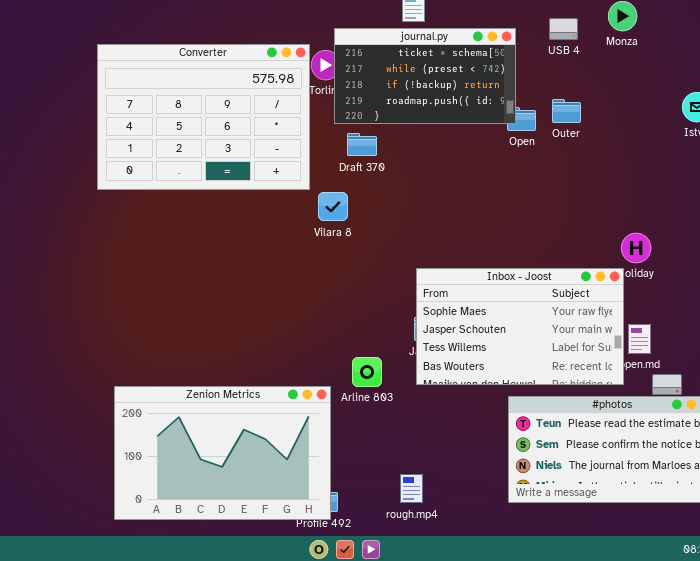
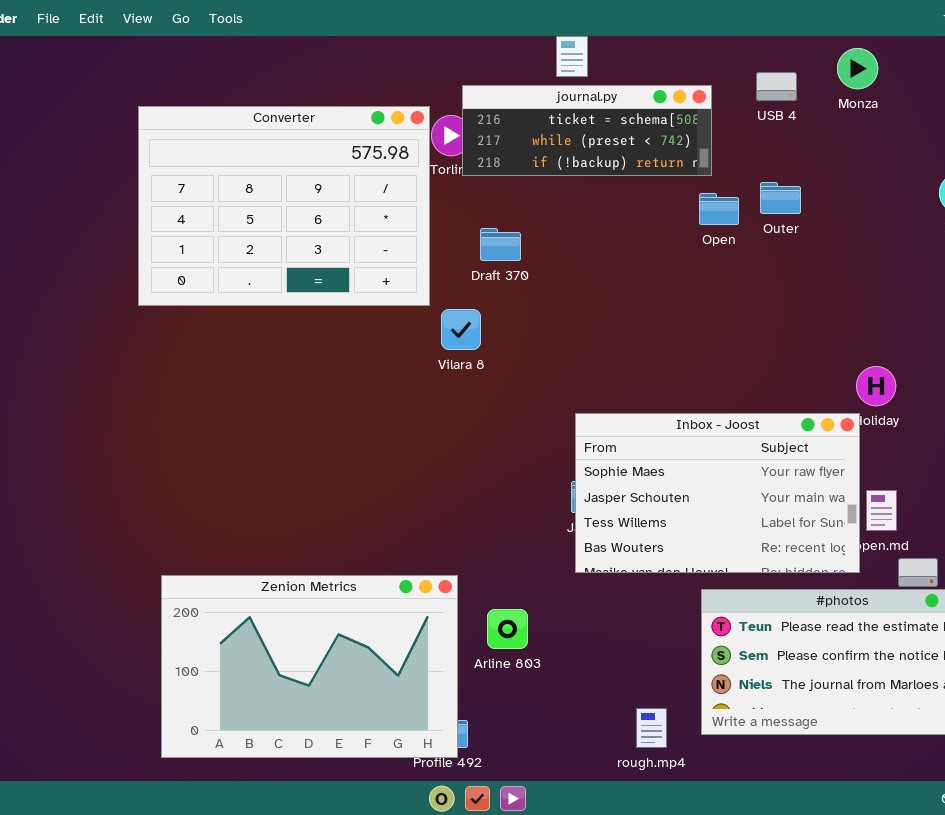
journal.py: [334,28,516,124] -> [462,85,712,176], resized
Arline 803: [352,357,382,387] -> [487,609,528,649], moved
rough.mp4: [400,474,423,503] -> [636,708,667,748], moved

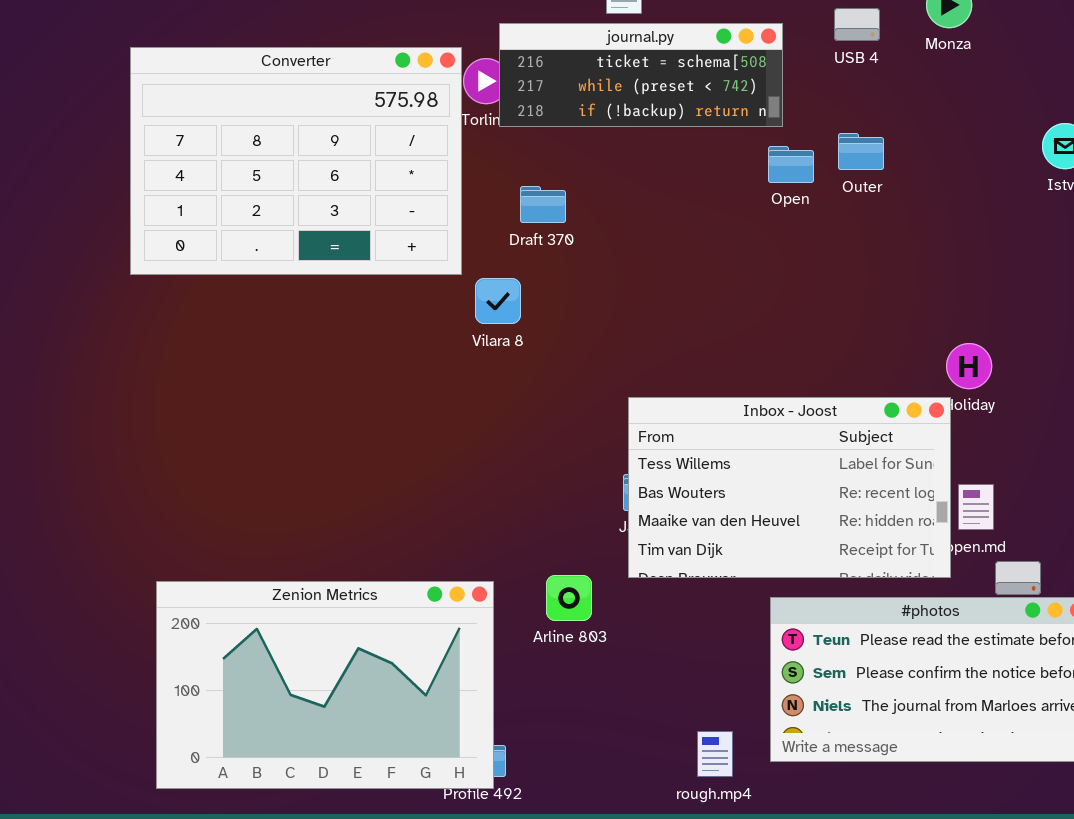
Inbox - Joost: [575,413,860,573] -> [628,397,951,578], scrolled down 2 rows
Arline 803: [487,609,528,649] -> [546,575,592,621], moved

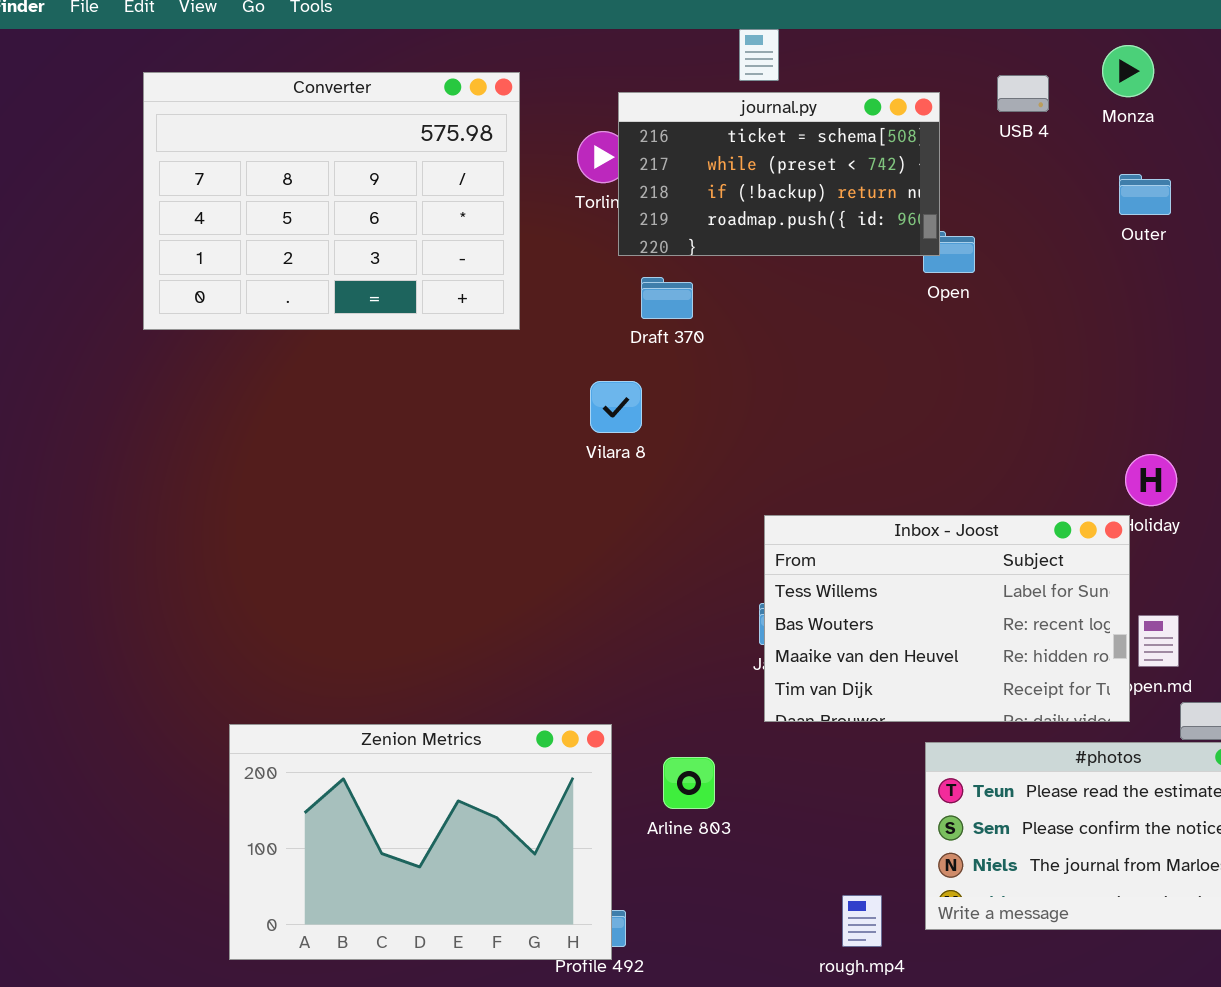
journal.py: [499,23,783,127] -> [618,92,940,256], resized
Converter: [130,47,462,275] -> [143,72,520,330], moved
Outer: [838,133,884,170] -> [1119,174,1171,215], moved
Arline 803: [546,575,592,621] -> [663,757,715,809], moved

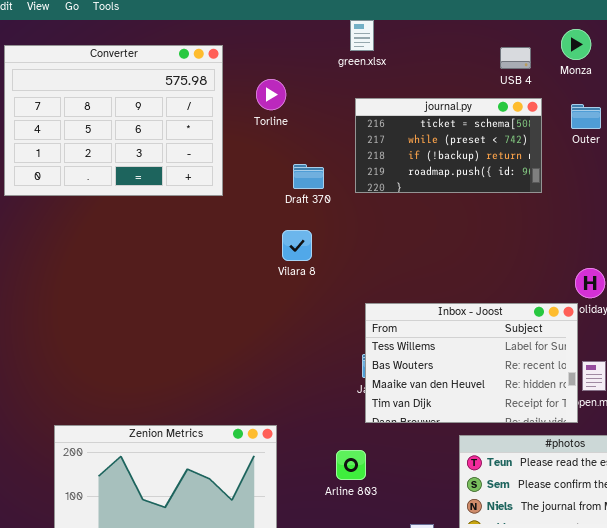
journal.py: [618,92,940,256] -> [355,98,542,193], moved
Vilara 8: [590,381,642,433] -> [282,230,312,261], moved
Arline 803: [663,757,715,809] -> [336,450,366,480], moved

